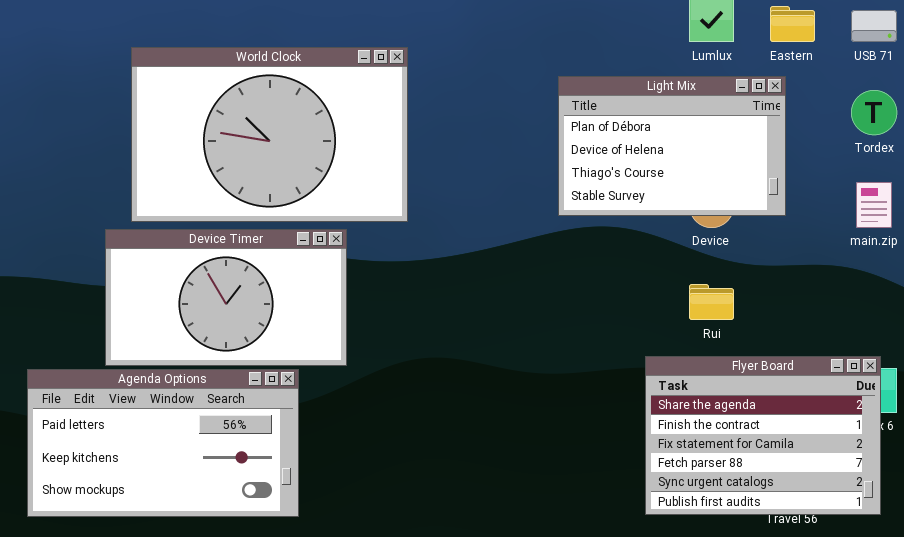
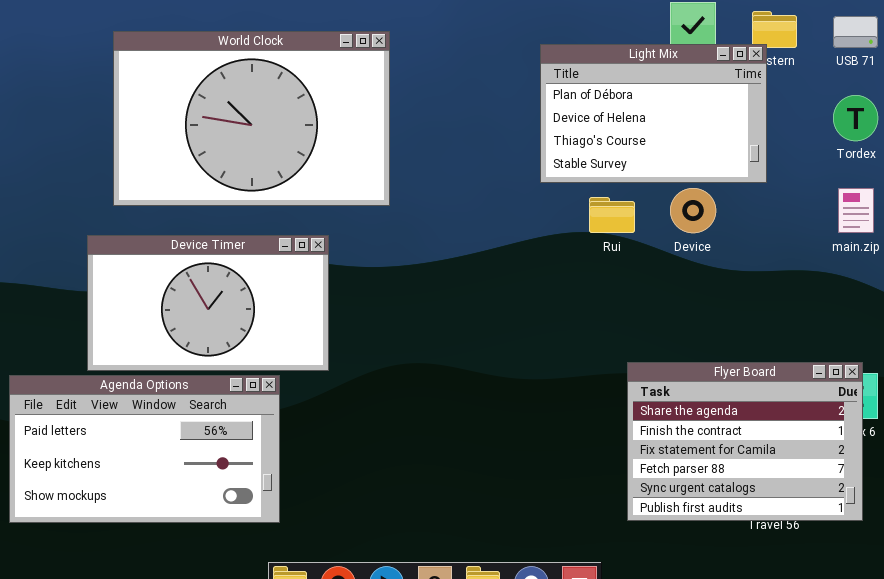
World Clock: [131,47,408,222] -> [113,31,390,206], moved
Light Mix: [558,76,786,216] -> [540,44,767,183], moved
Rui: [689,284,734,320] -> [589,197,635,233], moved

